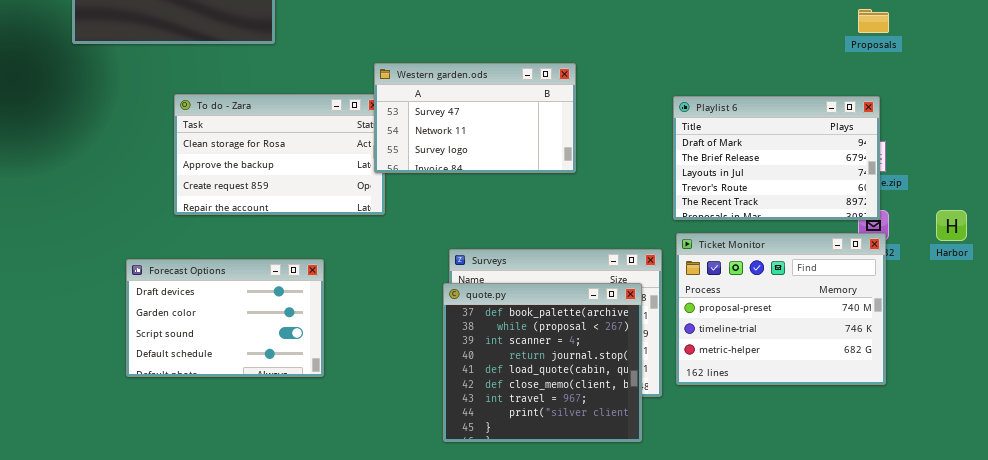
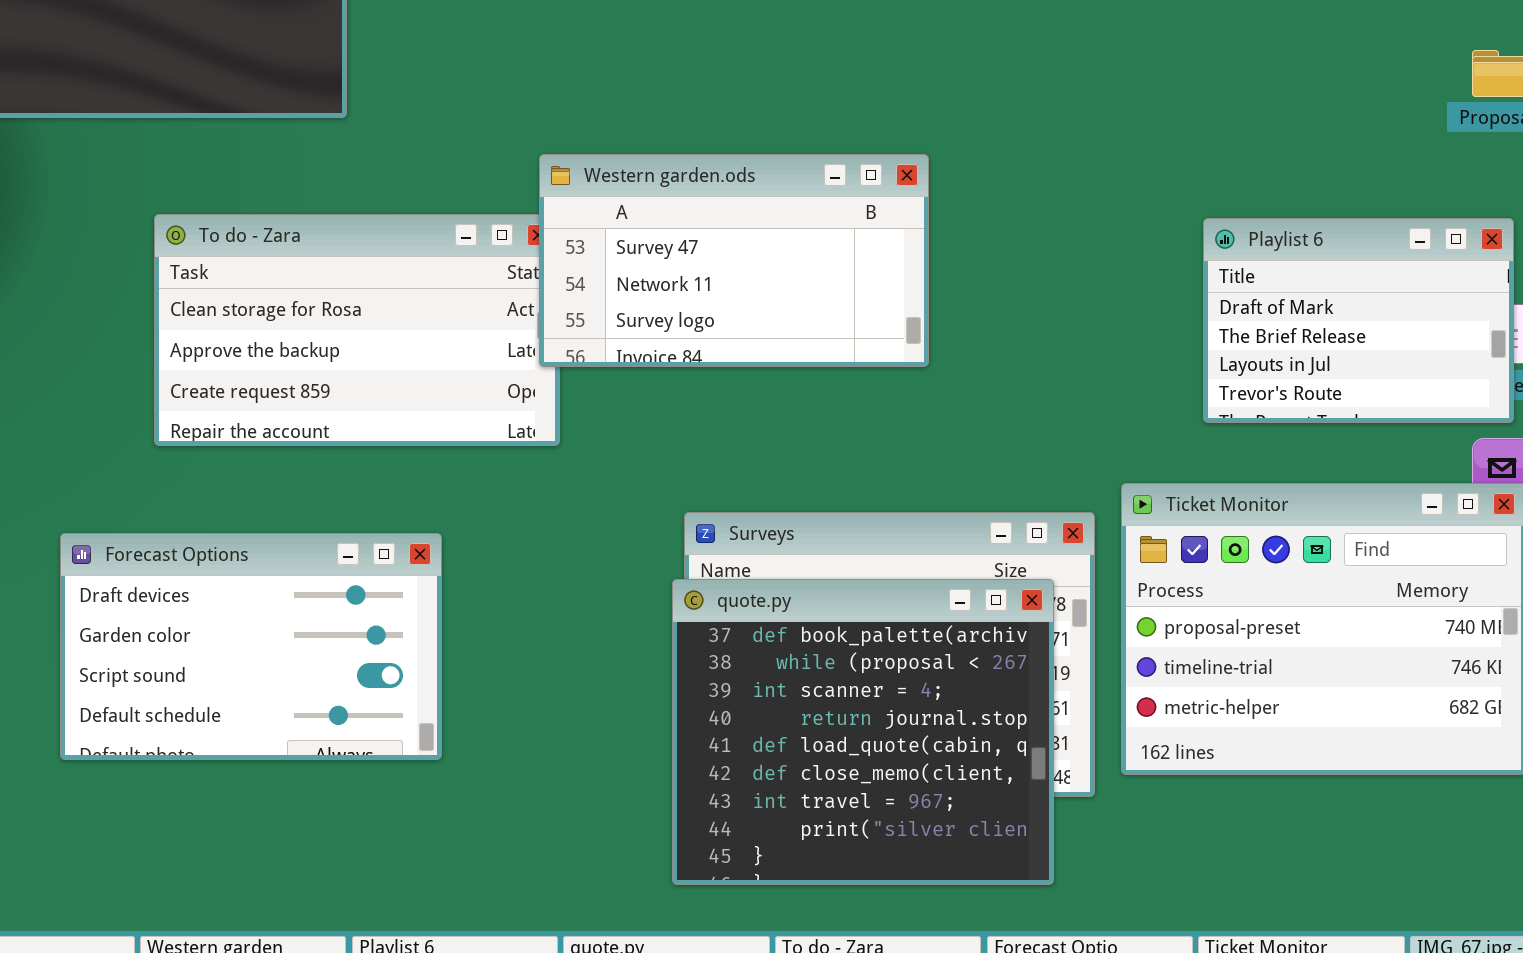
Playlist 6: [673,96,880,220] -> [1203,218,1514,423], resized

